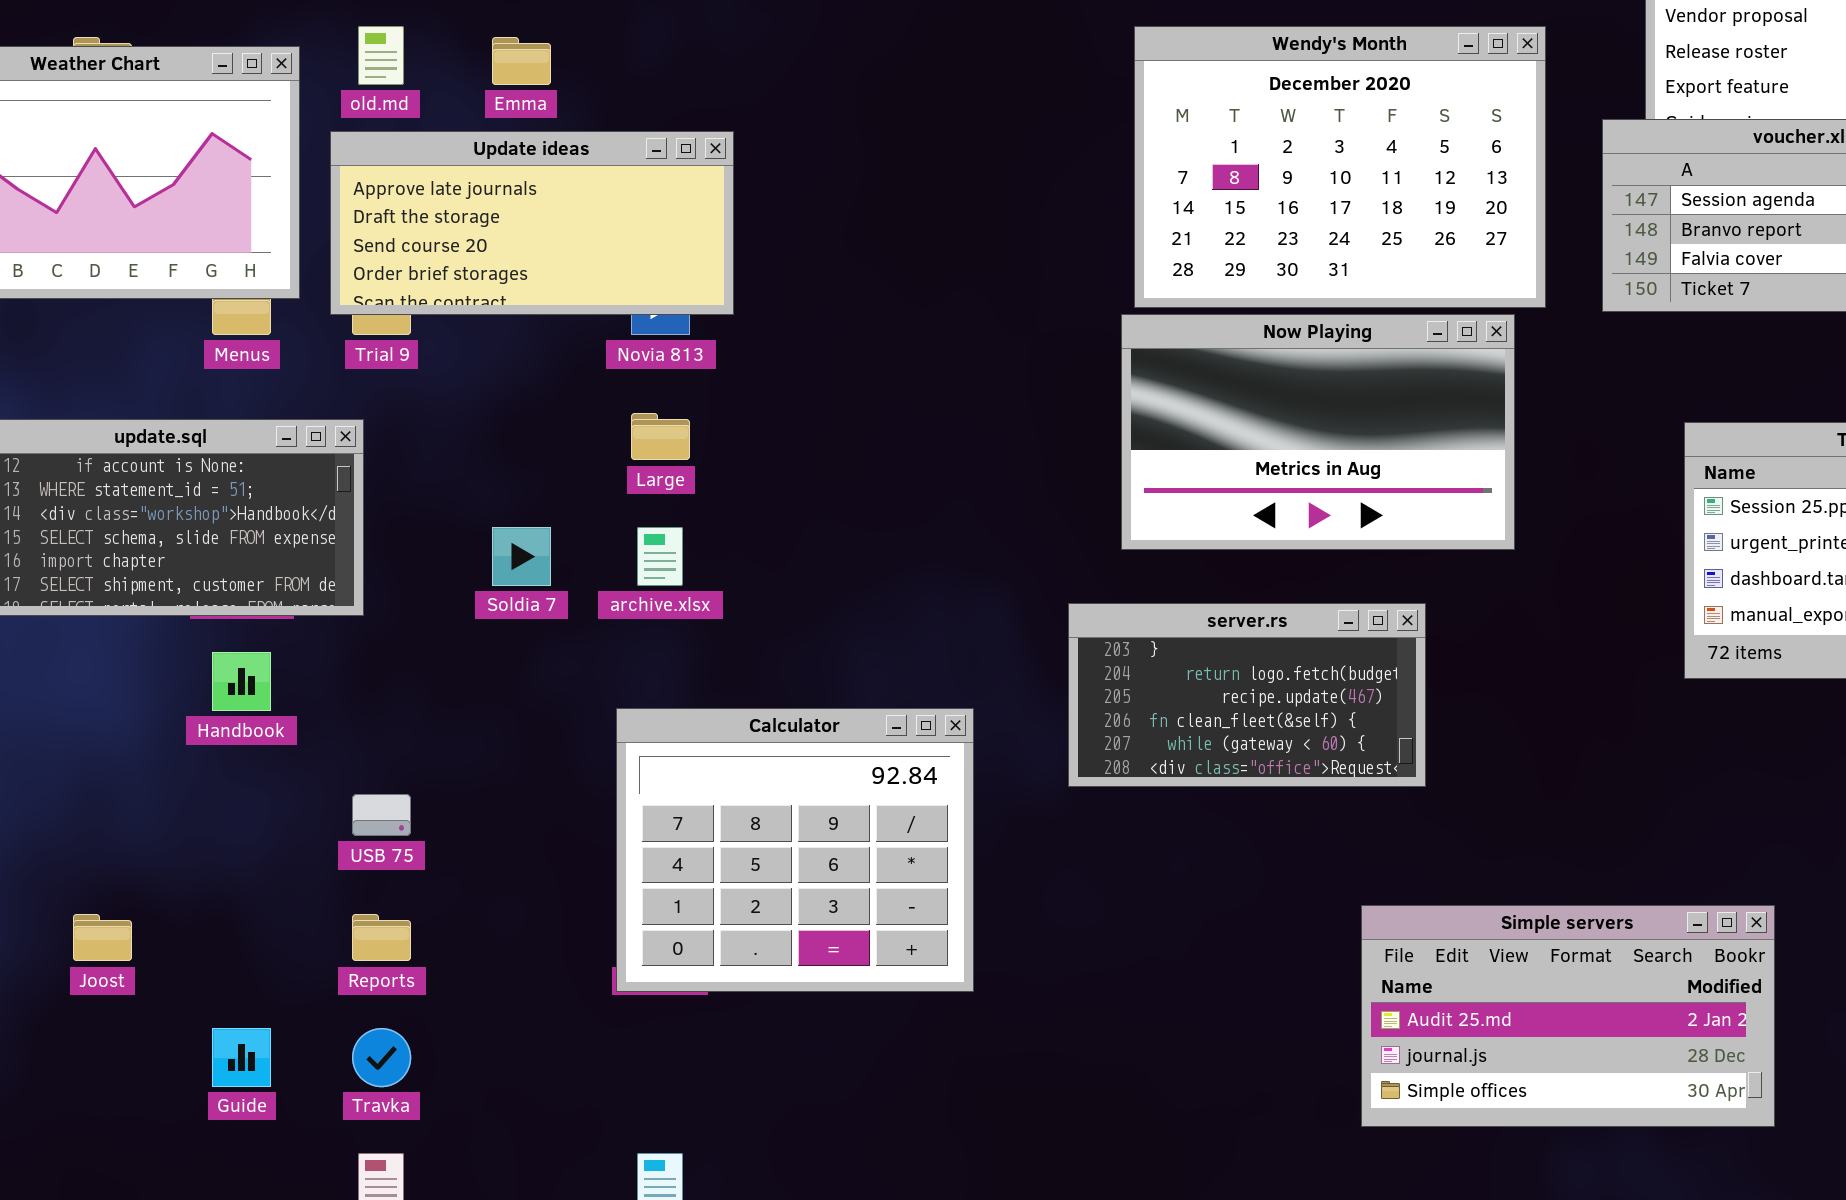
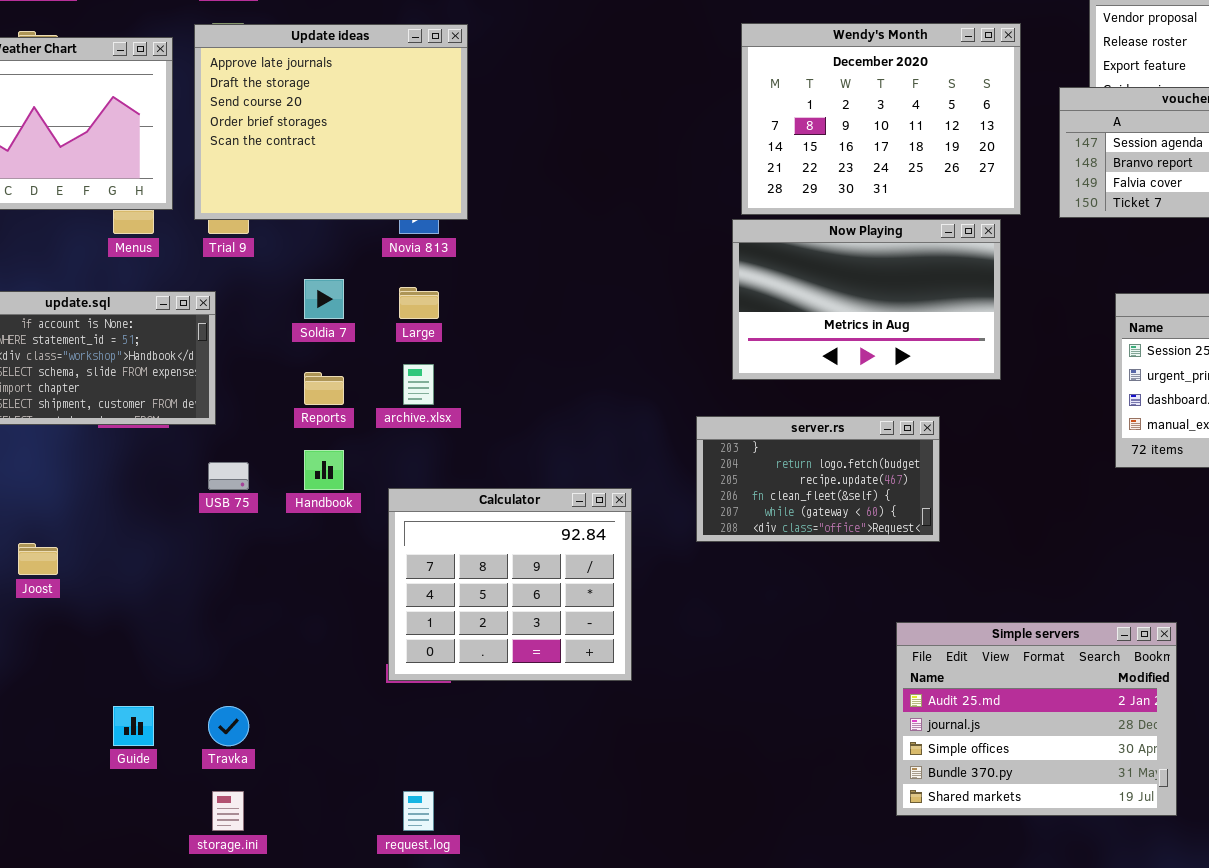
Update ideas: [330,131,734,315] -> [194,24,468,220], resized
Soldia 7: [492,527,551,586] -> [304,279,344,319], moved
Handbook: [212,652,271,711] -> [304,450,344,490], moved
USB 75: [352,794,411,836] -> [208,462,249,490], moved
Simple servers: [1361,905,1775,1127] -> [896,622,1177,816], resized
Joost: [73,914,132,961] -> [18,543,58,575], moved
Reports: [352,914,411,961] -> [304,372,344,405], moved

